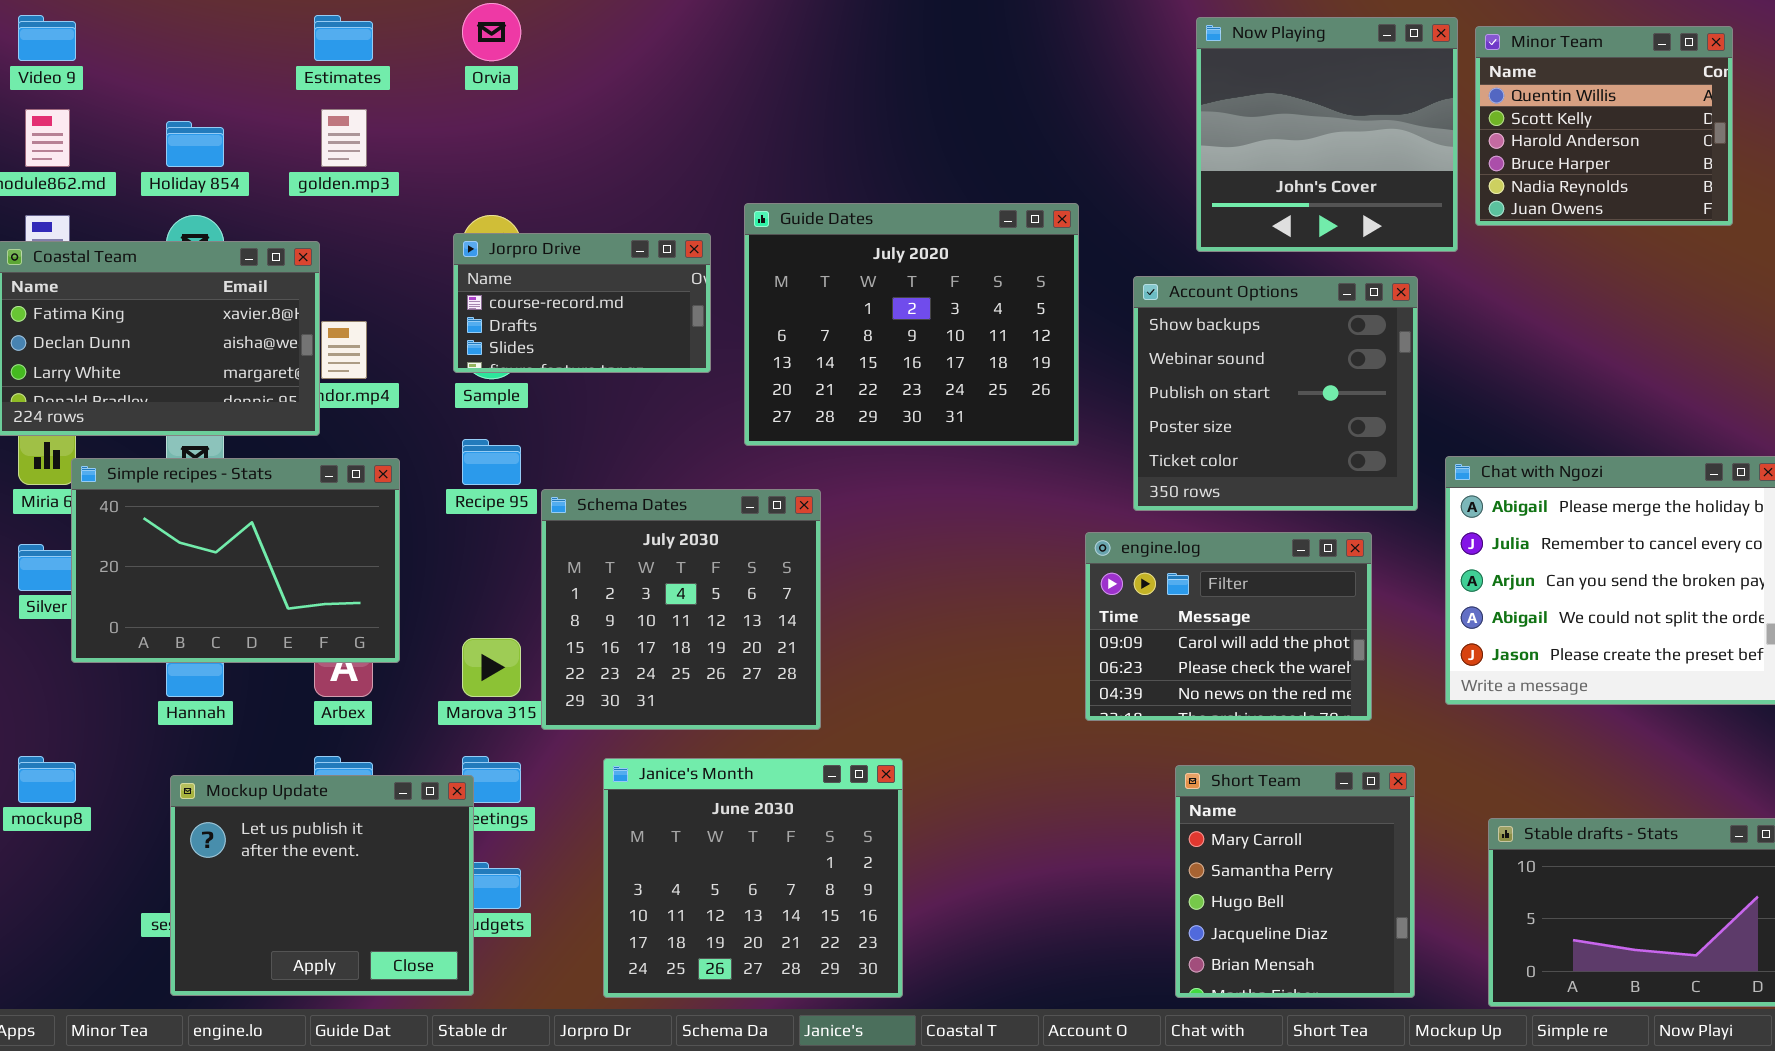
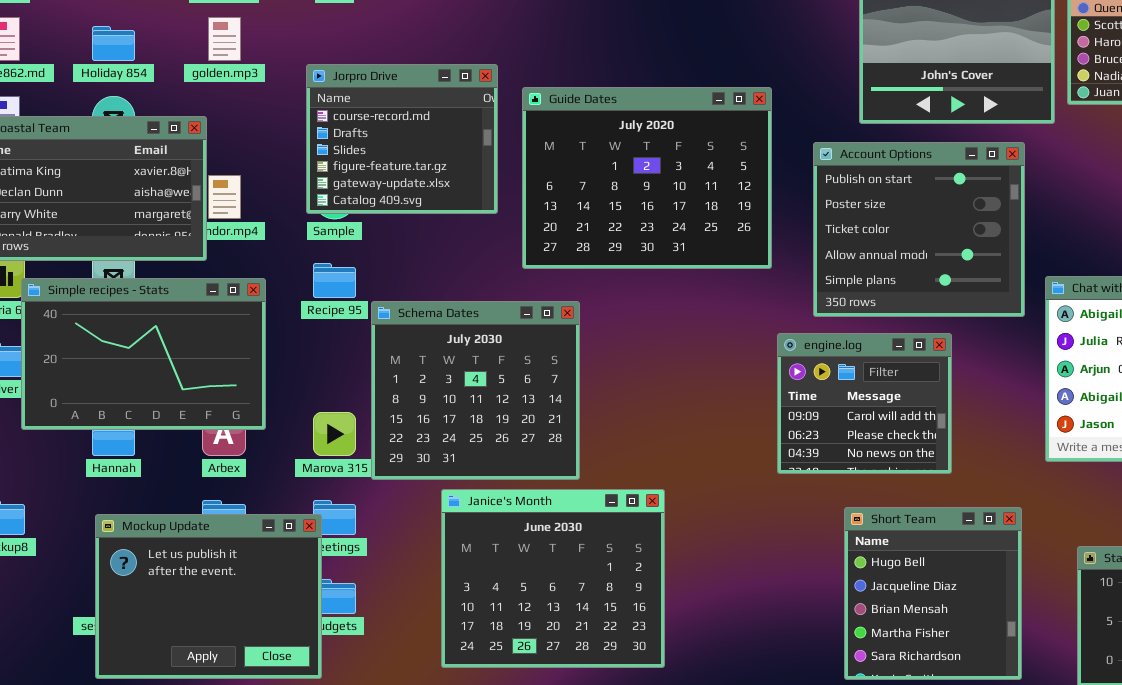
Jorpro Drive: [453,233,711,373] -> [306,64,498,214], resized
Account Options: [1133,276,1418,511] -> [813,142,1025,317], scrolled down 2 rows
engine.log: [1085,532,1372,721] -> [777,333,952,474], resized
Janice's Month: [603,758,903,998] -> [441,489,665,668], moved
Short Team: [1175,765,1415,998] -> [844,507,1022,680], scrolled down 2 rows

